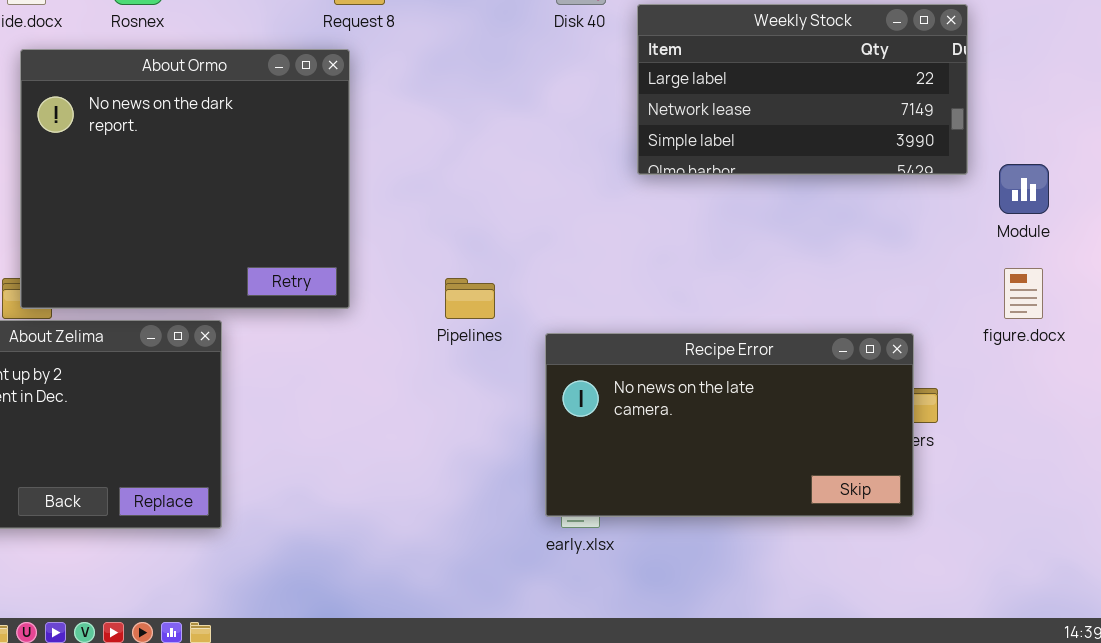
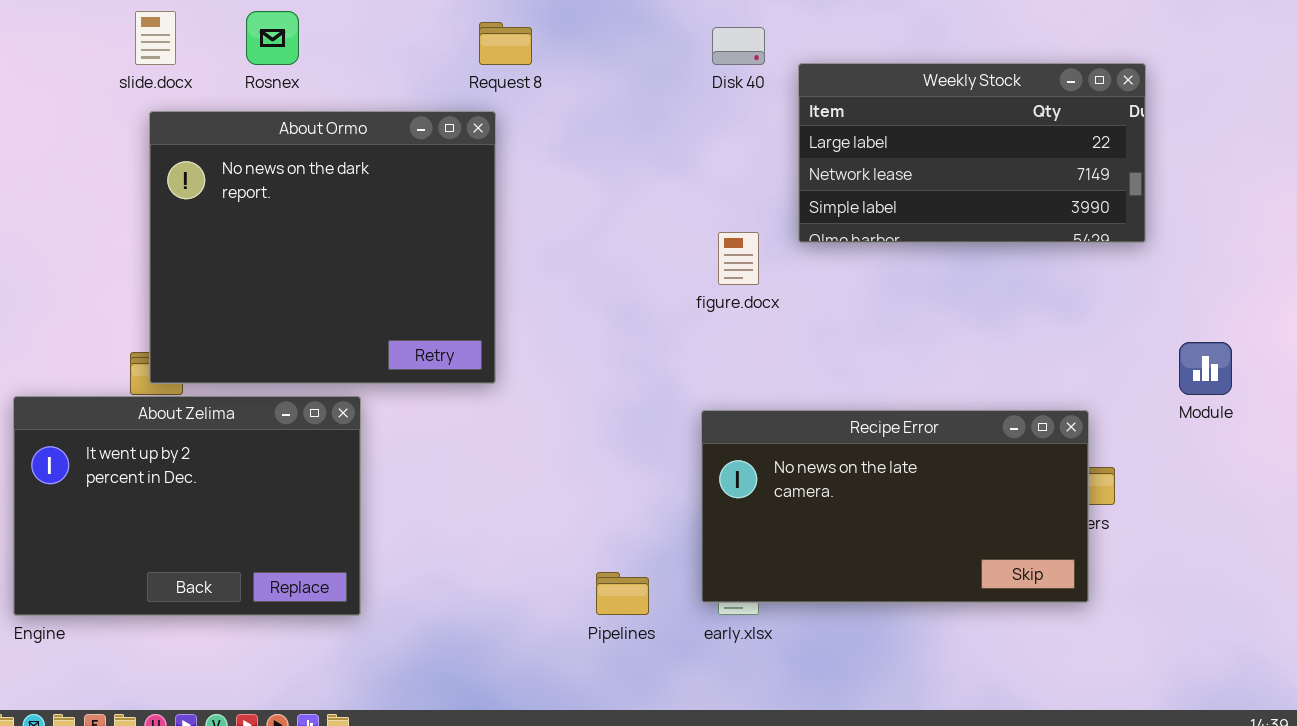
Module: [999,164,1049,214] -> [1179,342,1232,395], moved
figure.docx: [1004,268,1043,319] -> [718,232,759,285], moved
Pipelines: [445,278,495,319] -> [596,572,649,615], moved

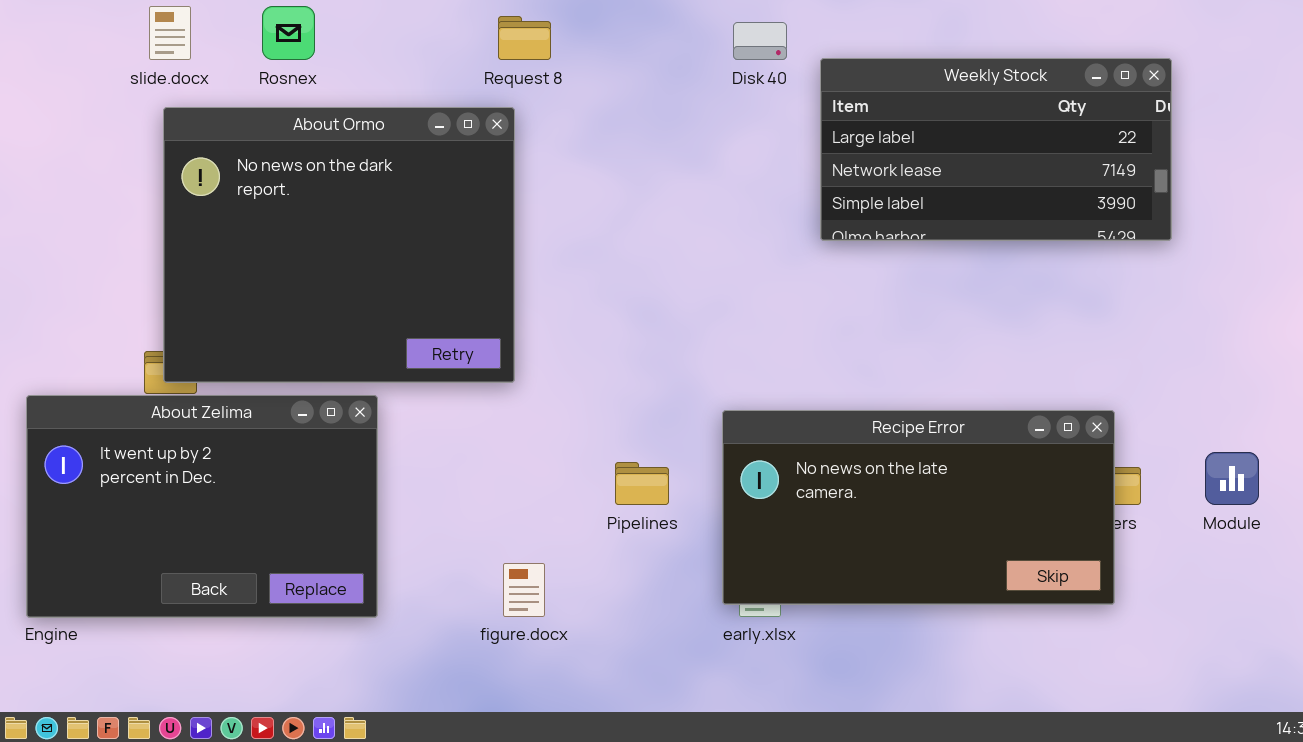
figure.docx: [718,232,759,285] -> [503,563,545,617], moved
Module: [1179,342,1232,395] -> [1205,452,1259,505], moved
Pipelines: [596,572,649,615] -> [615,462,669,505], moved

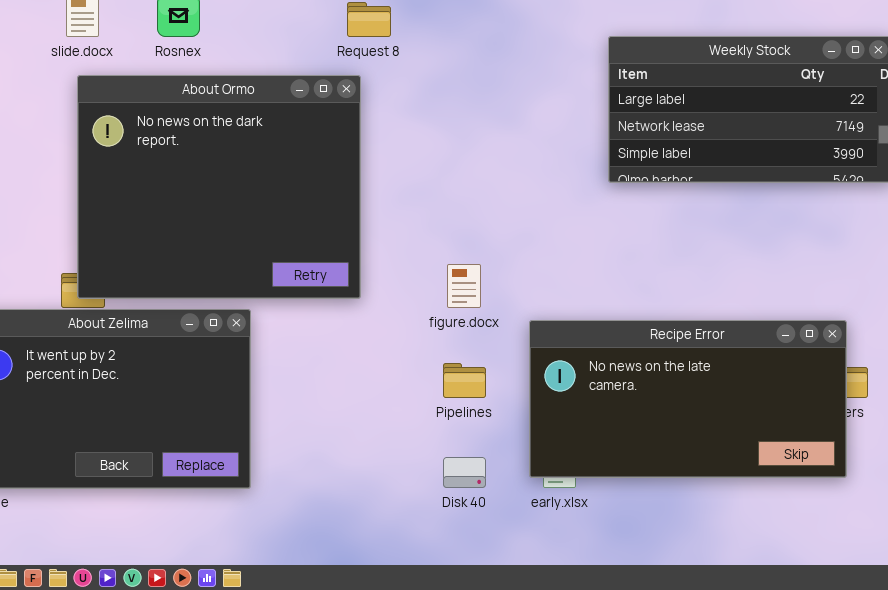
Disk 40: [733,22,787,60] -> [443,457,486,488], moved
figure.docx: [503,563,545,617] -> [447,264,481,308], moved

